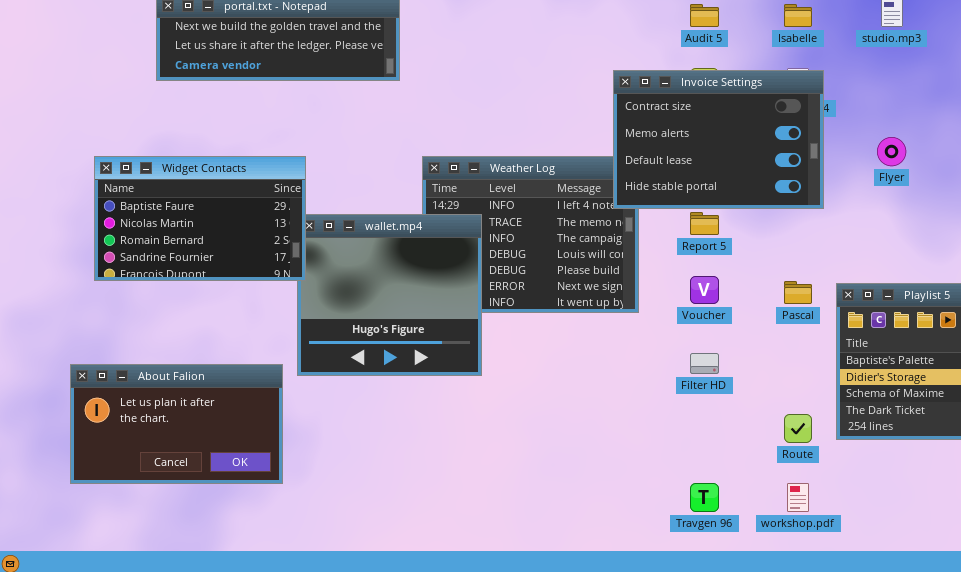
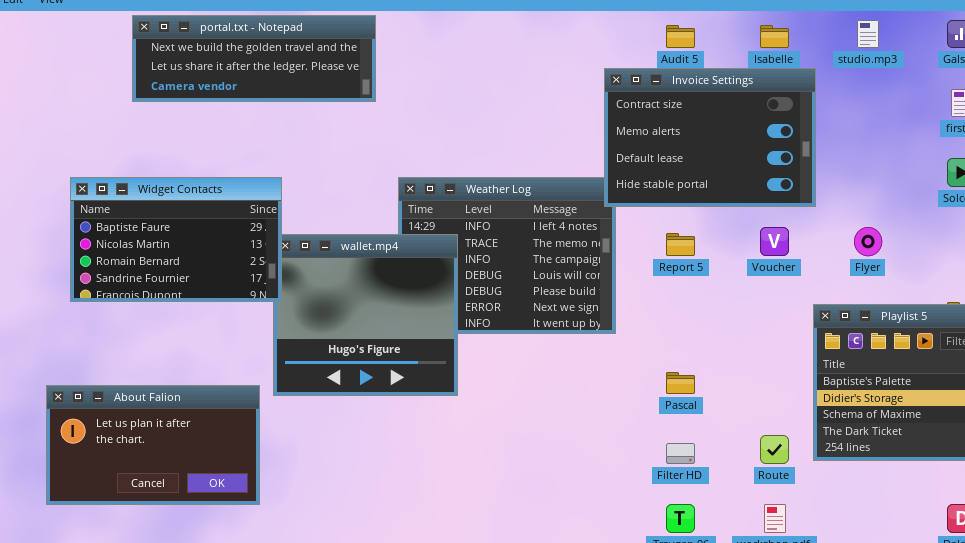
Invoice Settings: [613,70,824,209] -> [604,68,816,207], moved
Flyer: [877,137,906,166] -> [854,227,882,256], moved
Voucher: [690,276,719,304] -> [760,227,789,256], moved
Pascal: [784,281,812,304] -> [666,372,695,394], moved
Filter HD: [690,353,719,374] -> [666,443,695,464], moved

